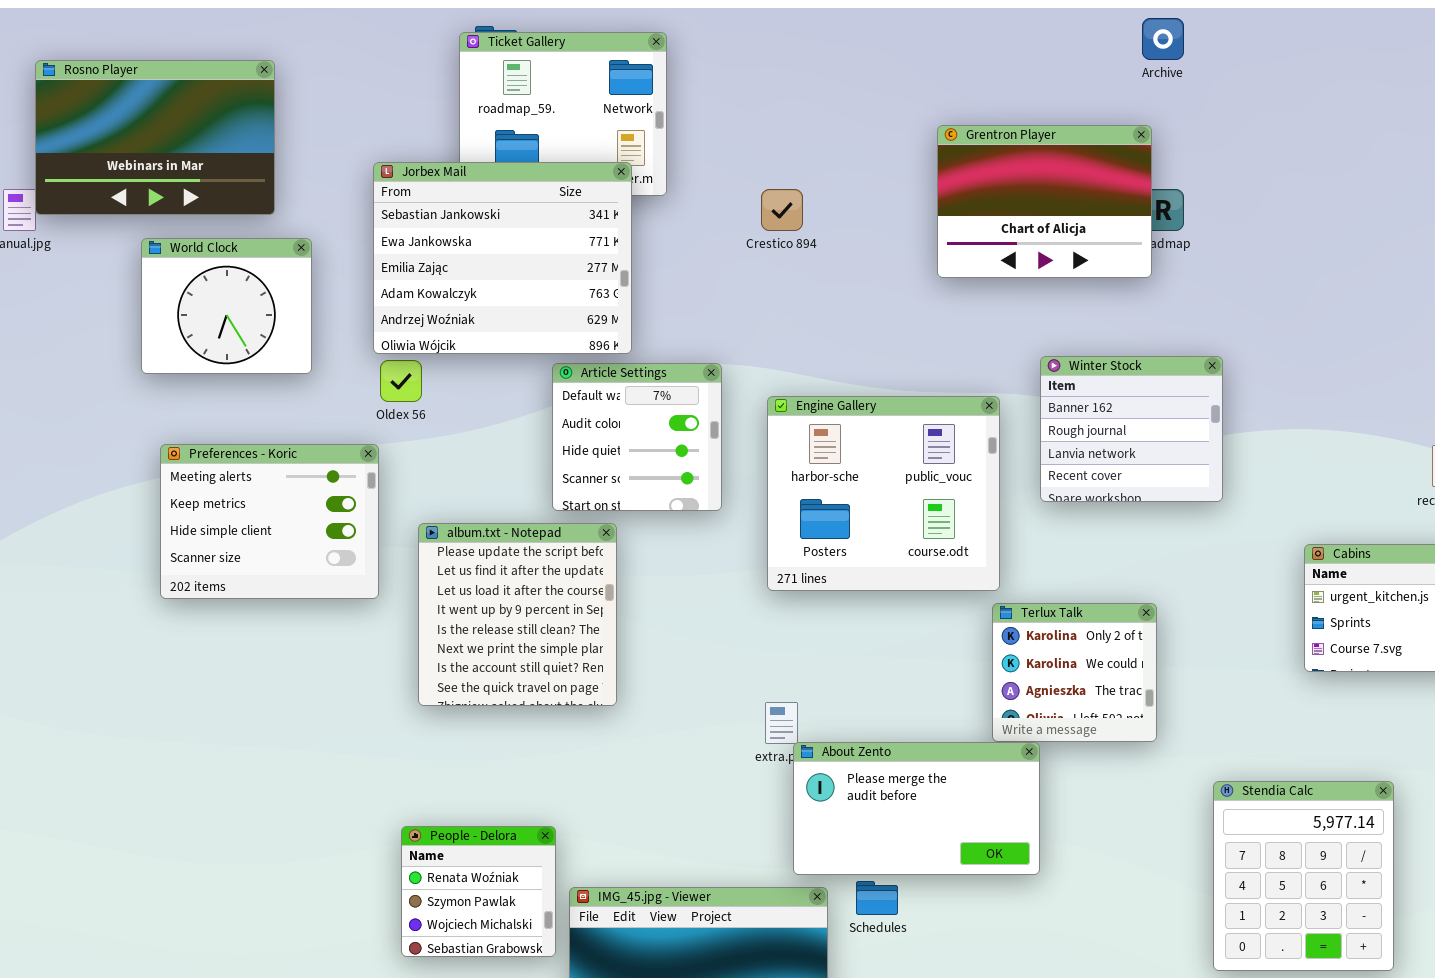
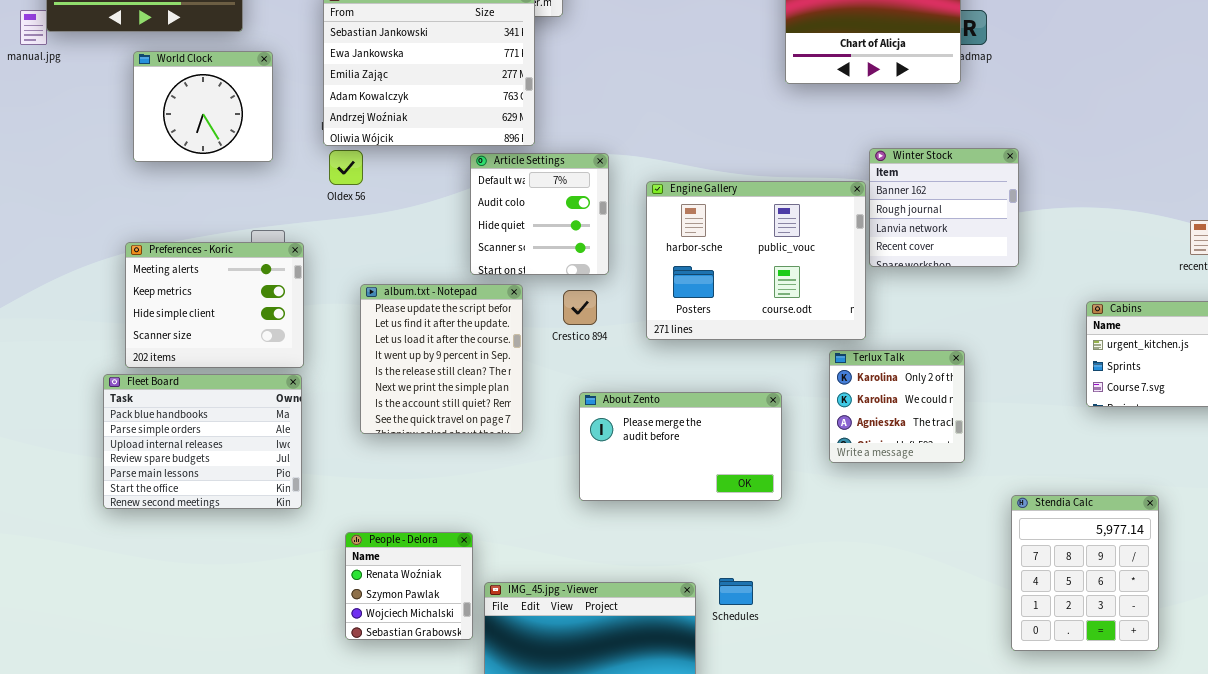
Crestico 894: [761,189,803,231] -> [563,290,597,325], moved
Engine Gallery: [767,396,1000,591] -> [646,181,866,340], resized
Preferences - Koric: [160,444,379,599] -> [125,242,304,368], moved
Fleet Board: none -> [103,374,302,509], opened
About Zento: [793,742,1040,875] -> [579,392,782,501], moved

